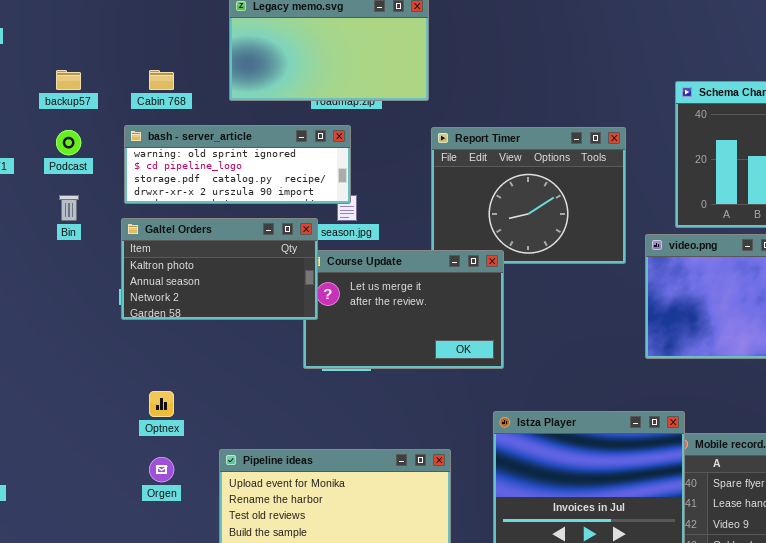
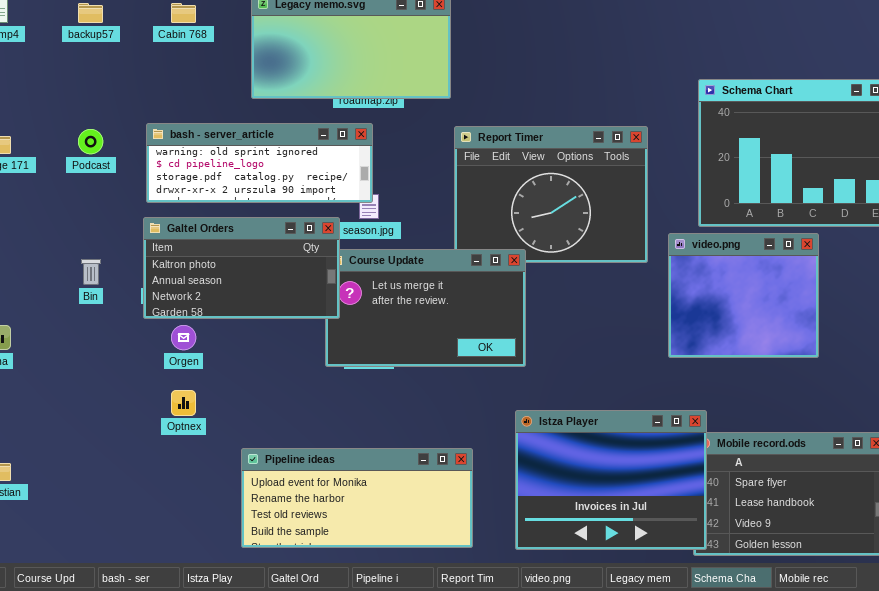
backup57: [56,70,81,90] -> [78,3,103,23], moved
Cabin 768: [149,70,174,90] -> [171,3,196,23], moved
Bin: [59,195,79,221] -> [81,259,101,285], moved
Orgen: [149,457,174,482] -> [171,325,196,350], moved

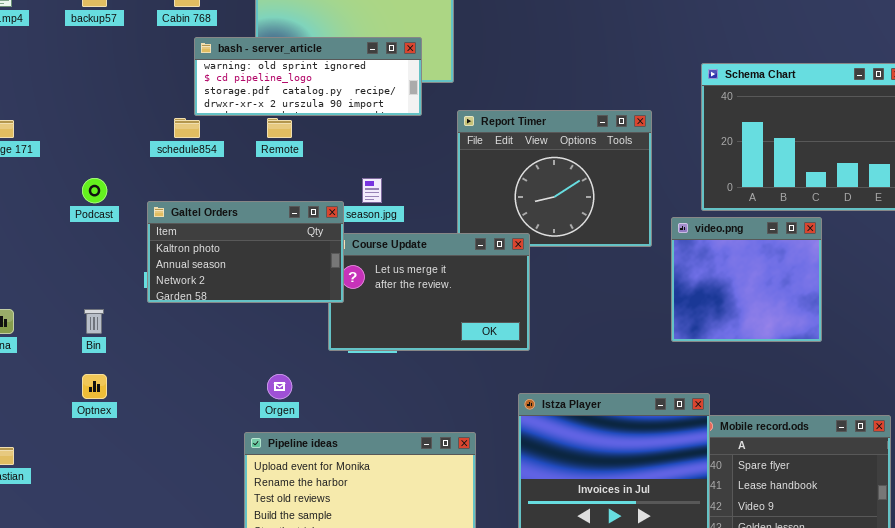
bash - server_article: [146,123,373,203] -> [194,37,422,116], moved
Podcast: [78,129,103,154] -> [82,178,107,203], moved
Bin: [81,259,101,285] -> [84,309,104,334], moved
Orgen: [171,325,196,350] -> [267,374,292,399], moved
Optnex: [171,390,196,416] -> [82,374,107,399], moved

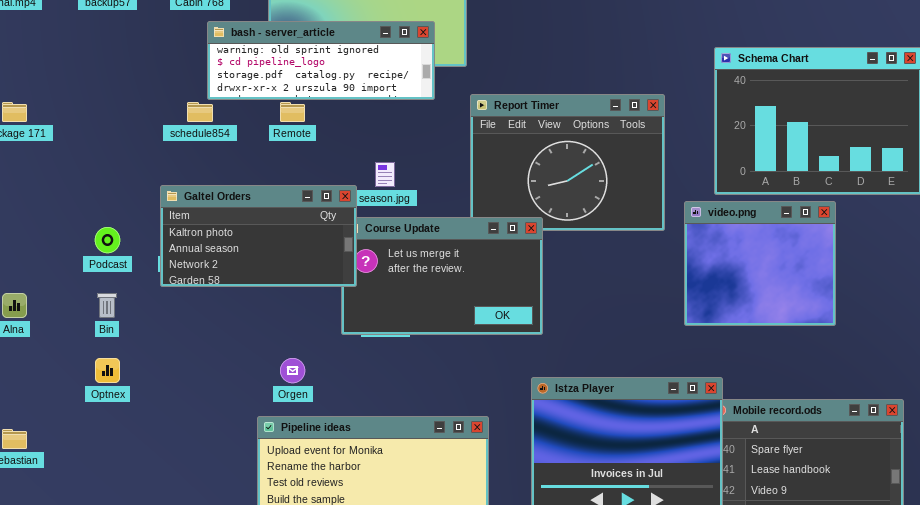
Podcast: [82,178,107,203] -> [95,227,120,253], moved

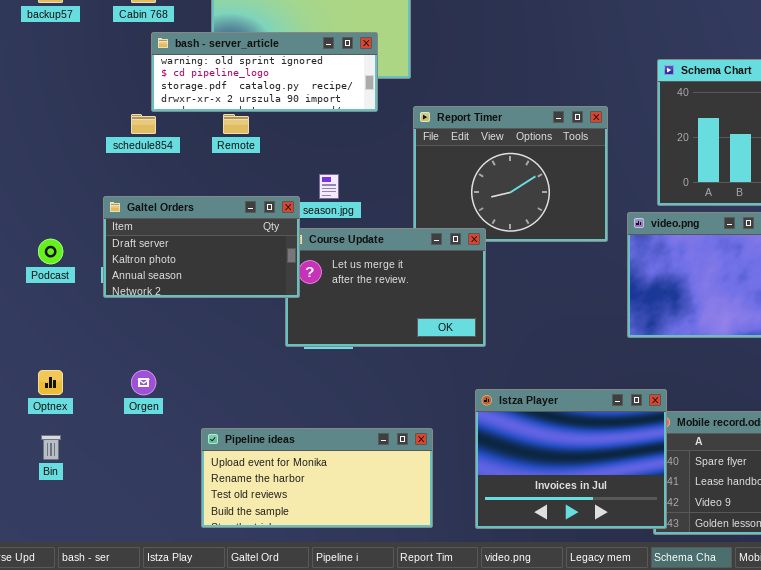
Galtel Orders: [160,185,357,287] -> [103,196,300,298], scrolled up 1 row
Bin: [97,293,117,318] -> [41,435,61,460], moved
Orgen: [280,358,305,383] -> [131,370,156,395], moved

